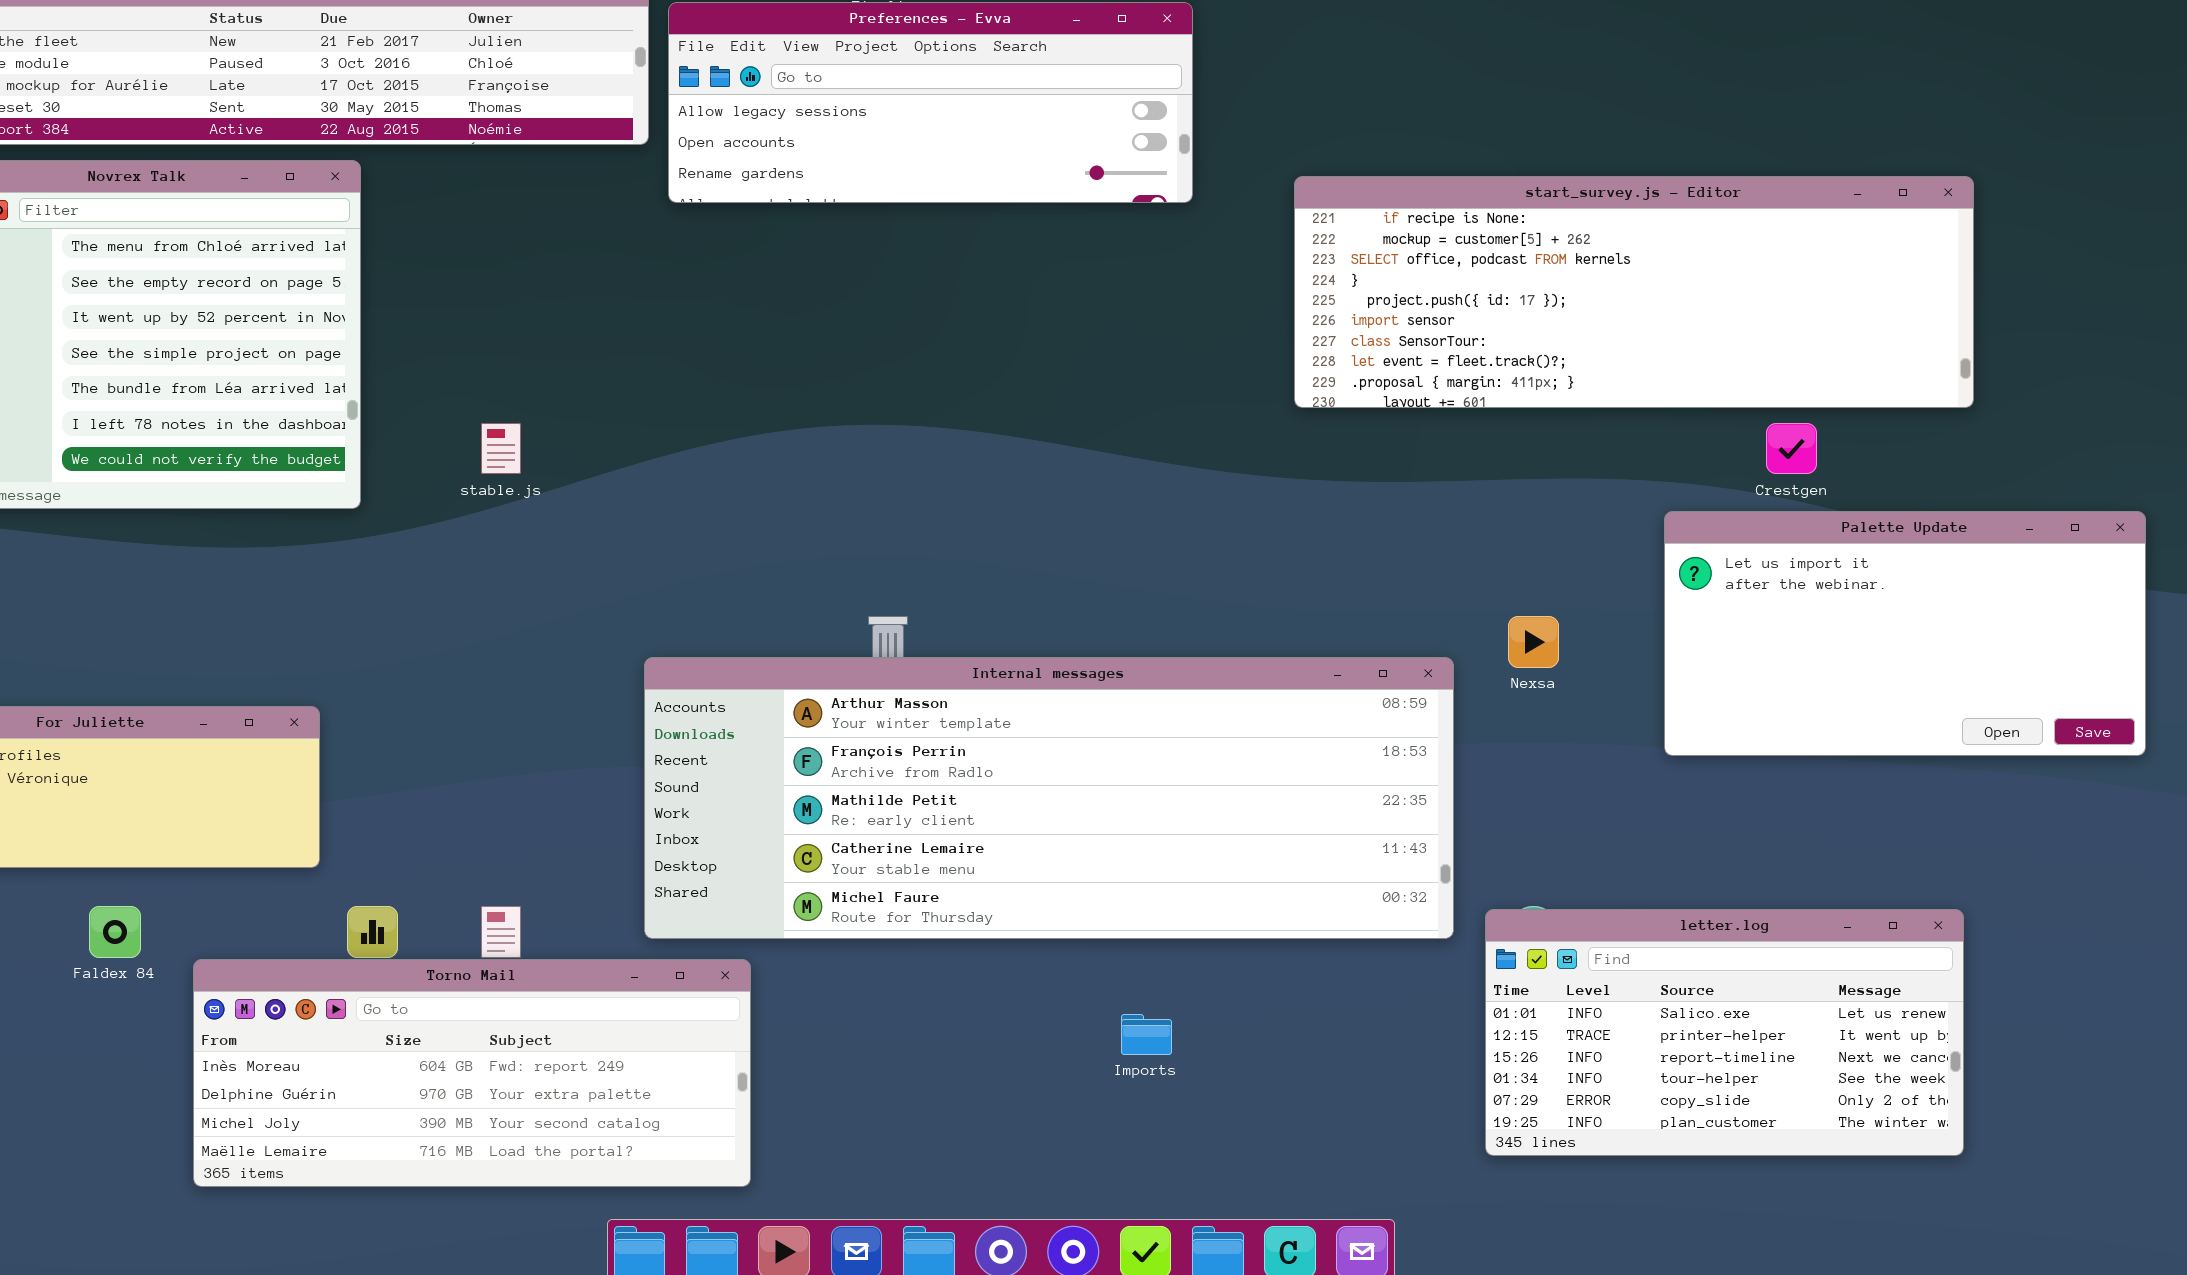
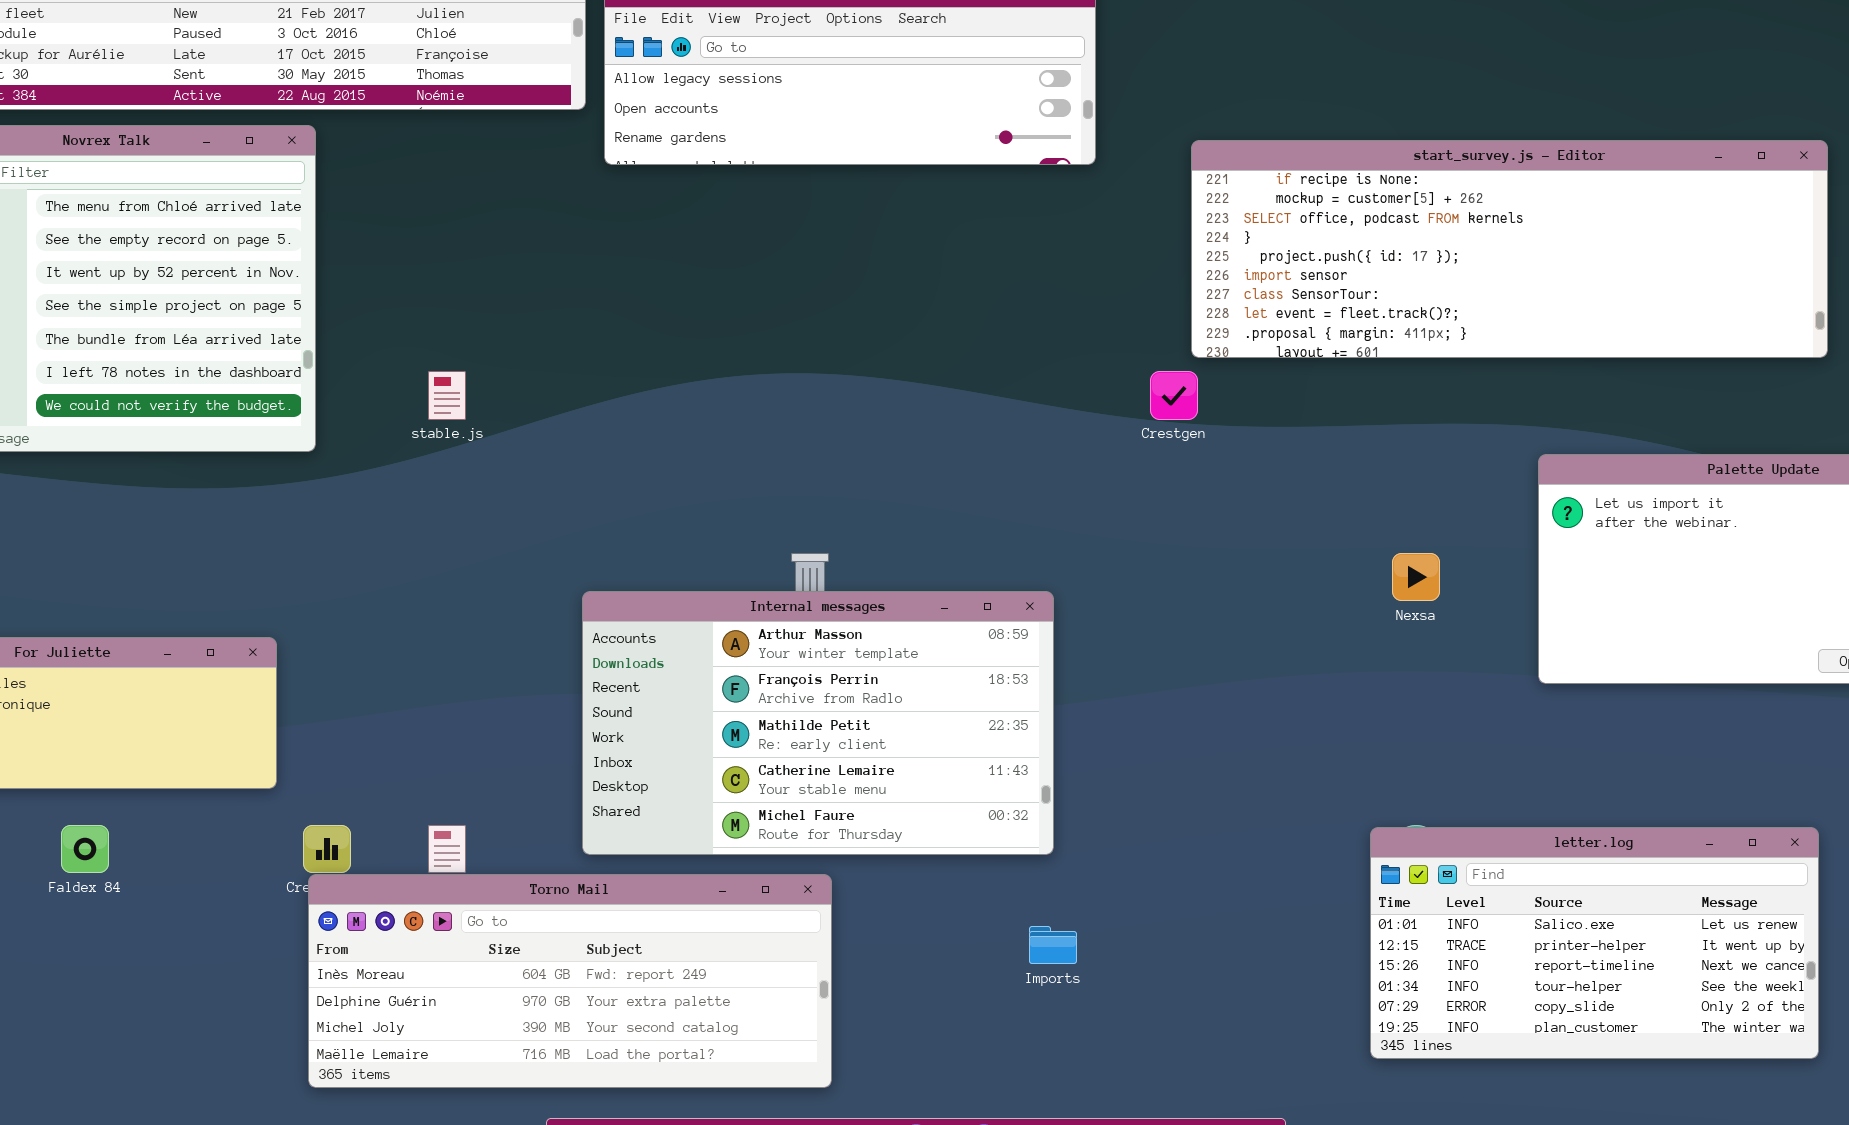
Crestgen: [1766,423,1817,474] -> [1150,371,1198,420], moved
Internal messages: [644,657,1454,939] -> [582,591,1054,855], resized
Torno Mail: [193,959,751,1187] -> [308,874,832,1088], moved

